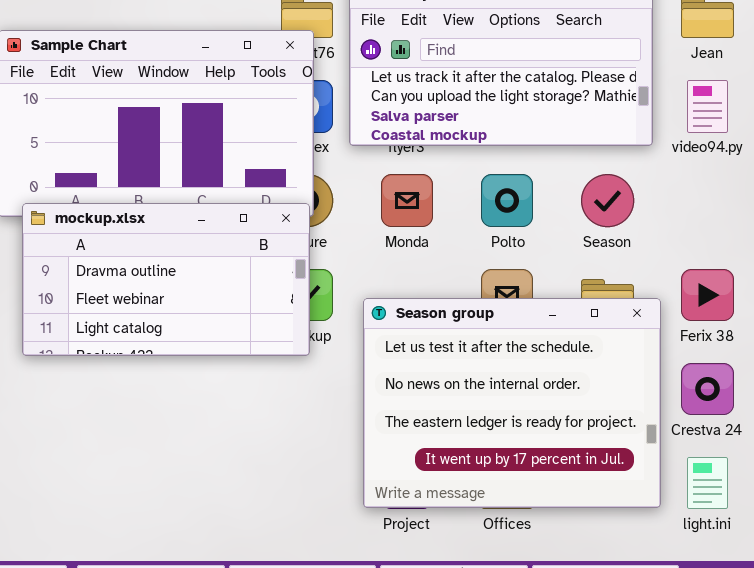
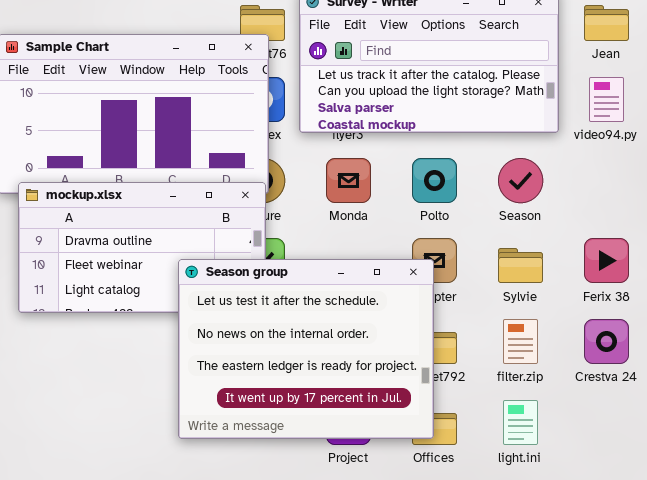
Season group: [363,298,661,508] -> [178,259,434,439], moved
light.ini: [687,457,728,509] -> [503,400,538,445], moved

